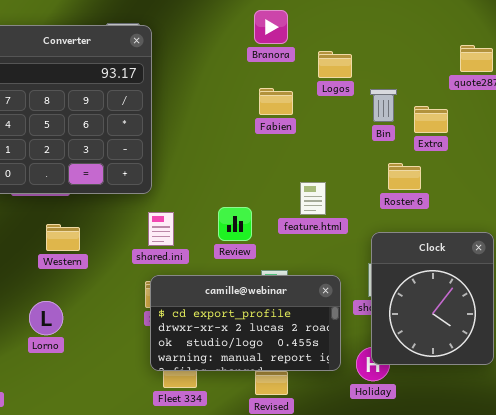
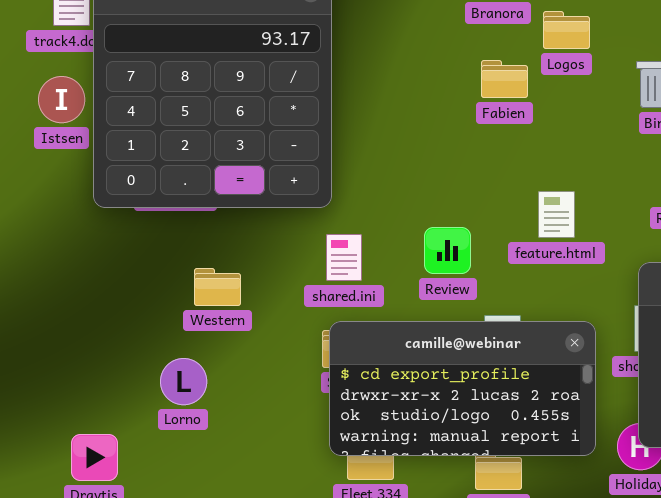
Logos: [318,51,352,78] -> [543,11,590,49], moved
Western: [46,224,80,251] -> [194,268,241,306], moved

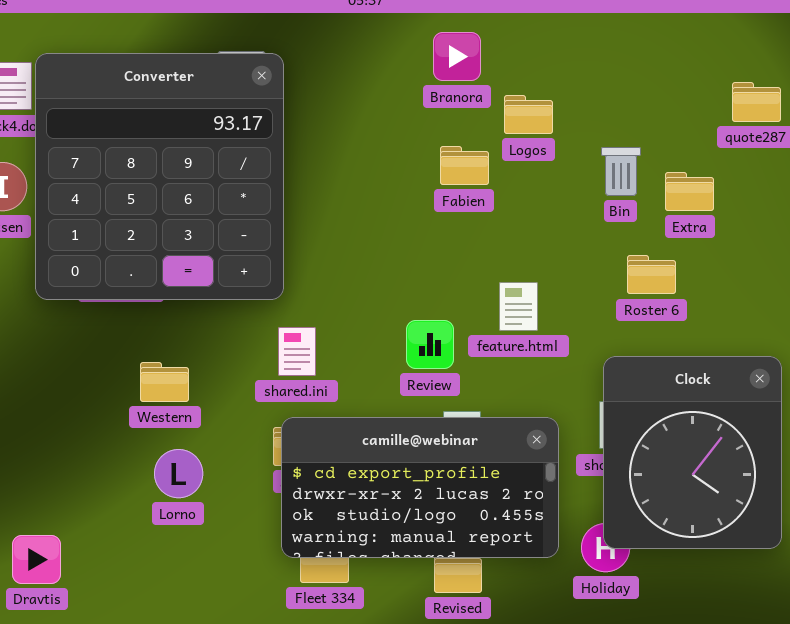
Review: [424,227,471,274] -> [406,320,454,369], moved
Lorno: [160,358,207,405] -> [154,449,203,498], moved

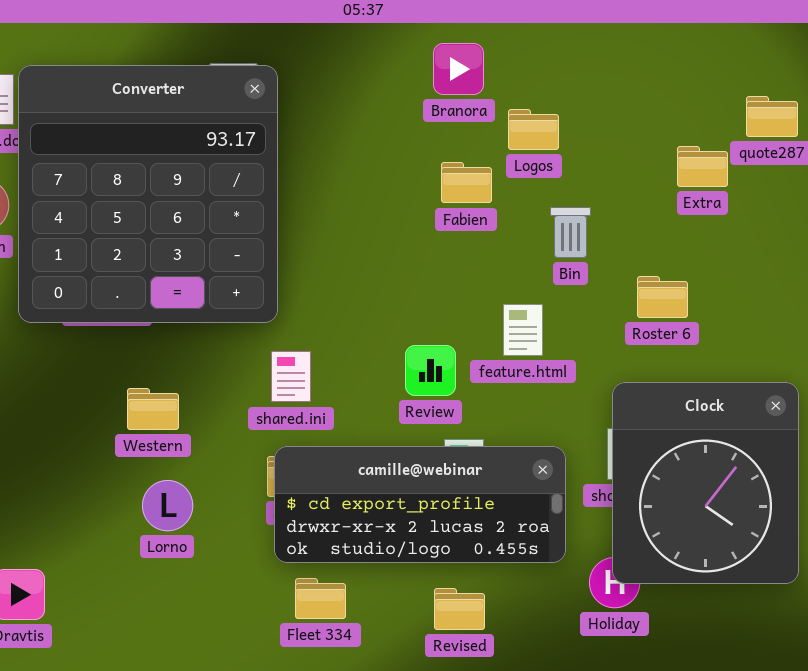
Bin: [601,147,641,196] -> [550,207,591,258], moved
Extra: [665,172,714,211] -> [677,146,728,187], moved
camille@webinar: [281,417,559,558] -> [274,446,566,563], resized

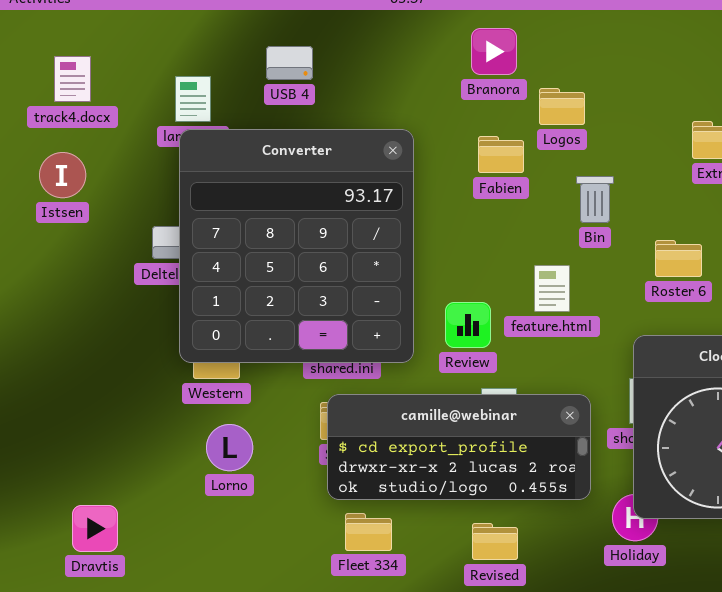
Converter: [18,65,278,323] -> [179,129,414,363], moved

